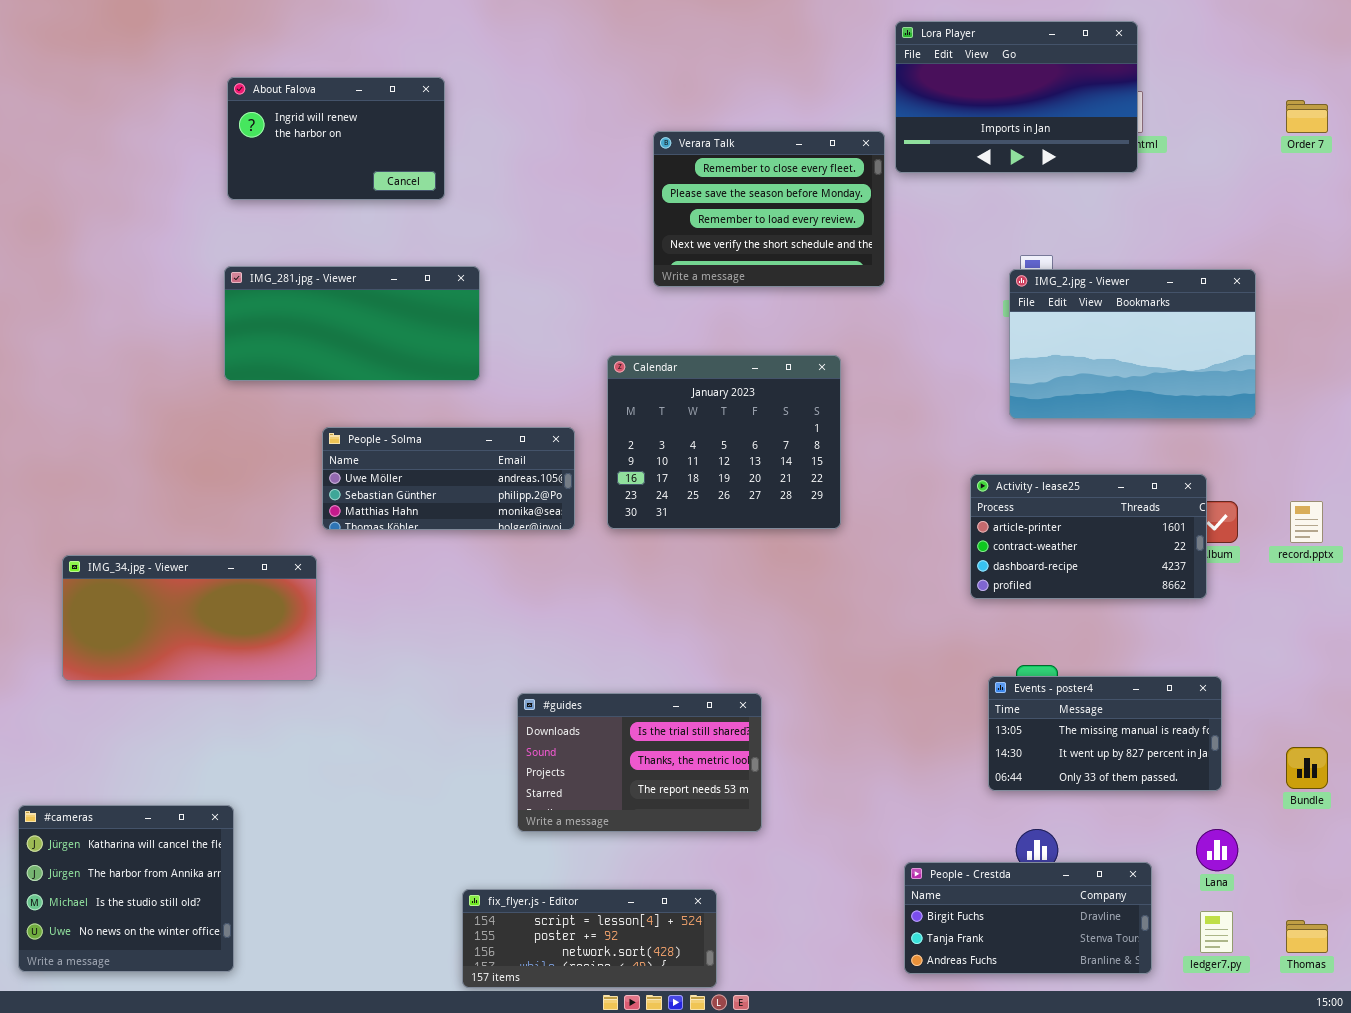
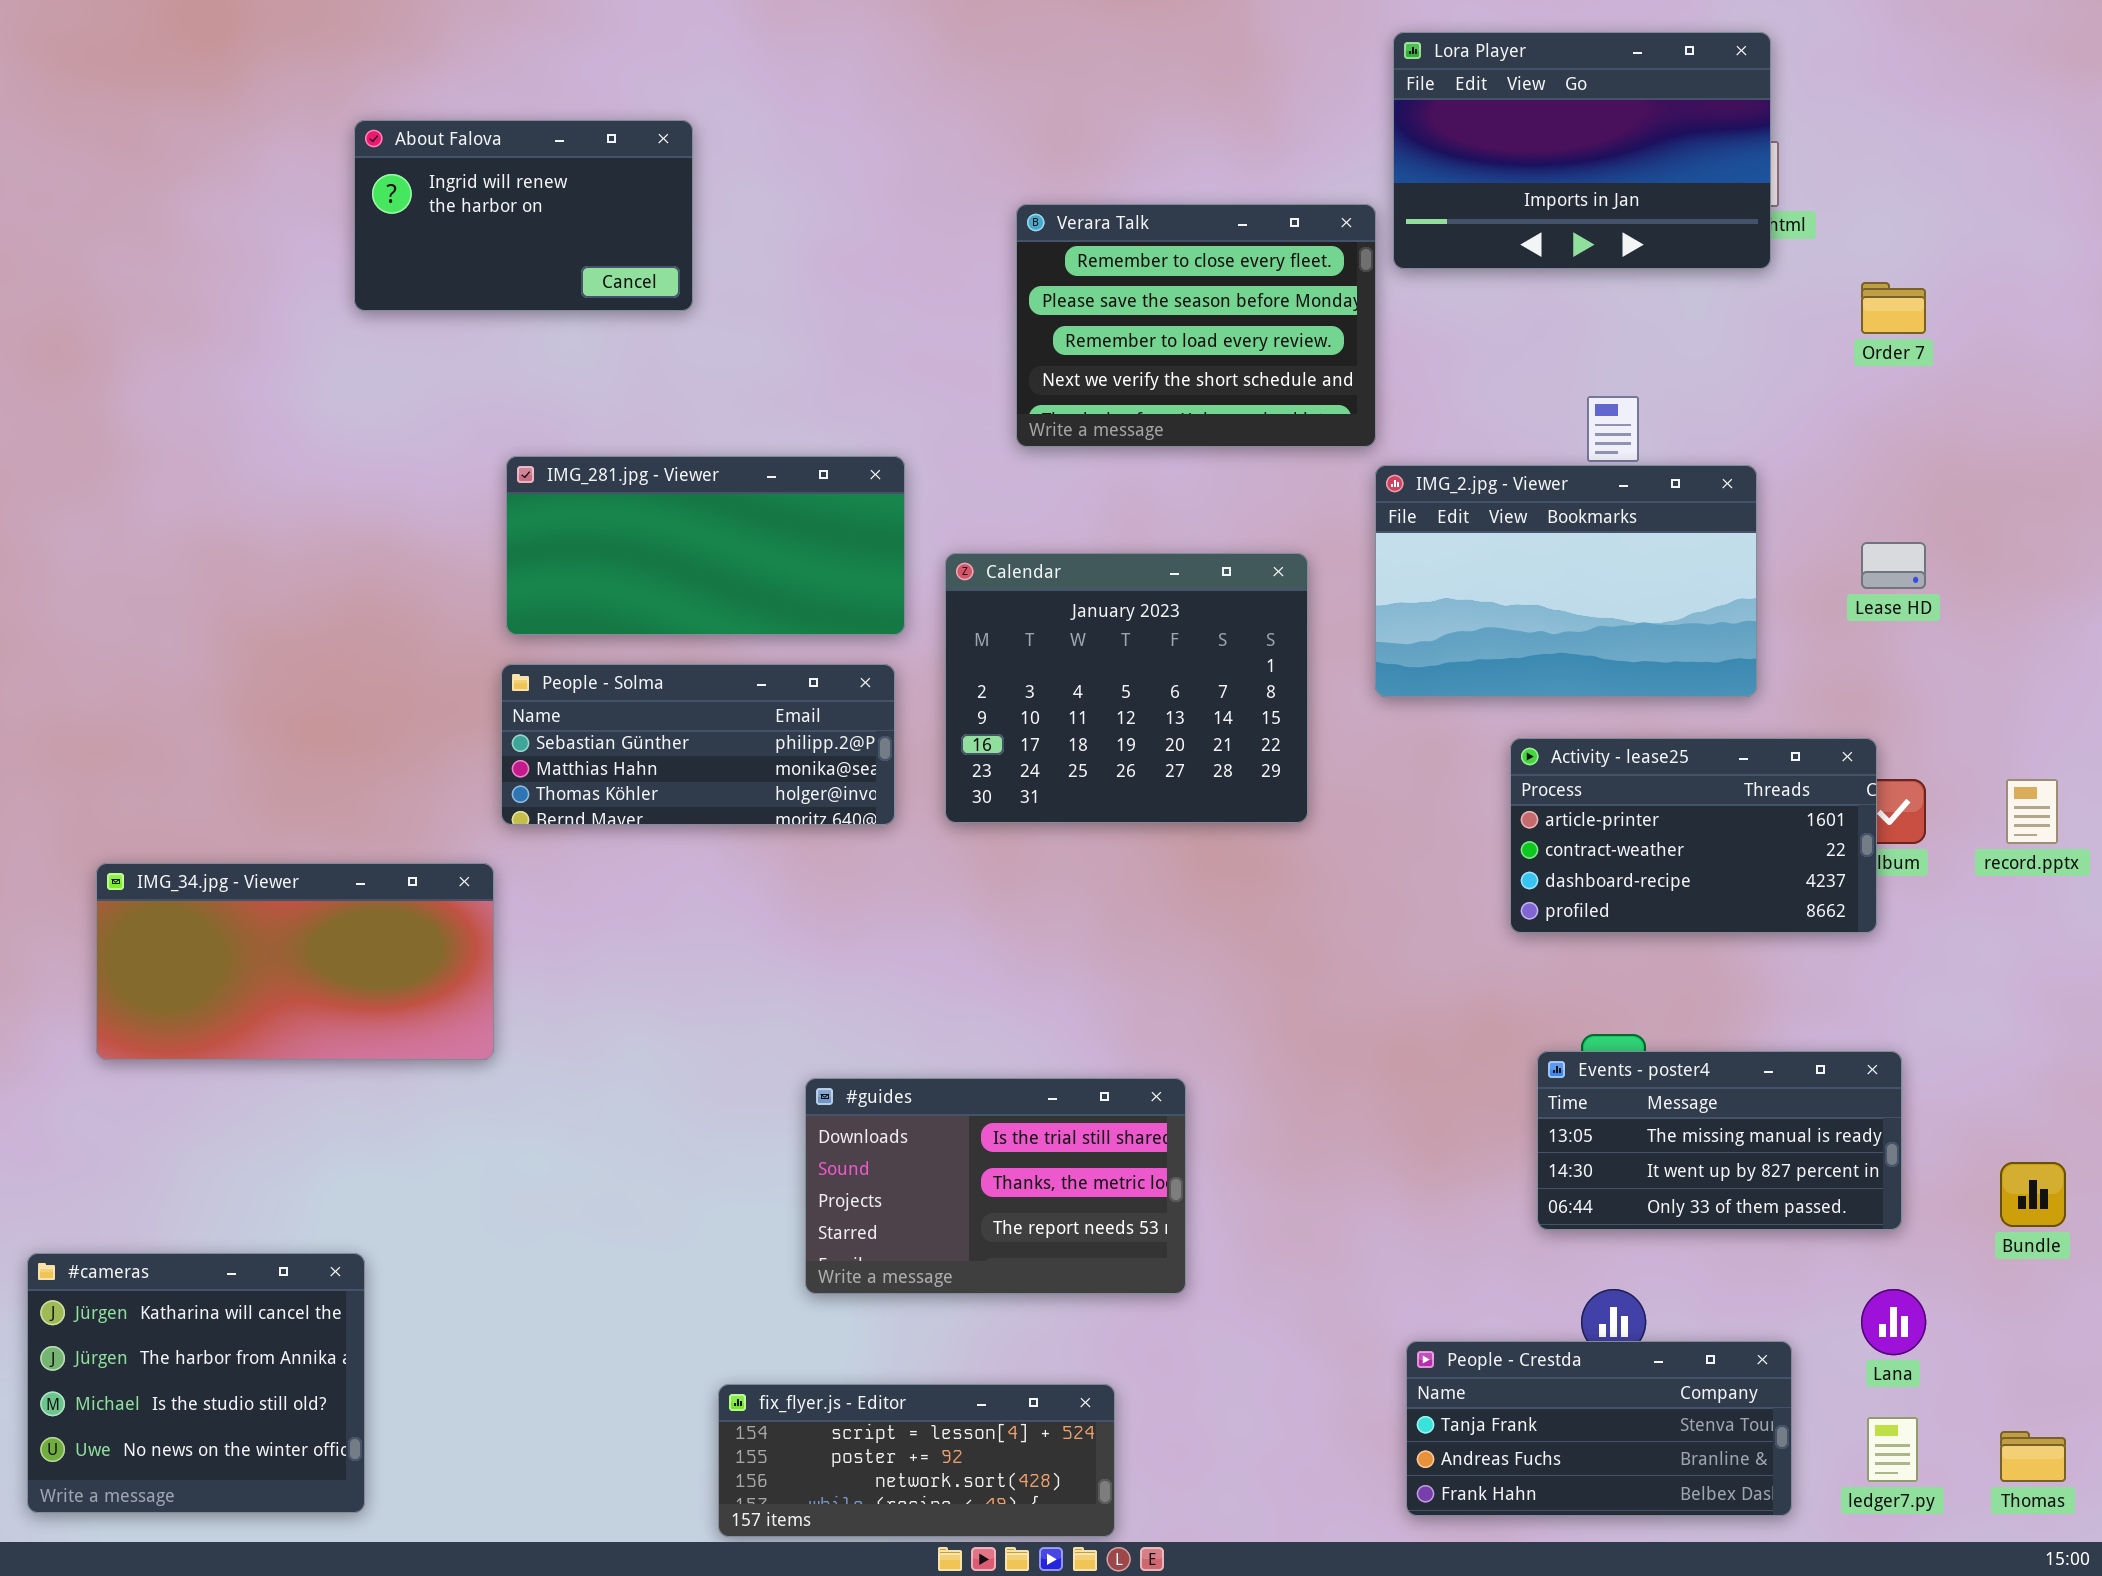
Order 7: [1286,100,1328,133] -> [1861,282,1926,334], moved
IMG_281.jpg - Viewer: [224,266,480,381] -> [506,456,905,635], moved
IMG_2.jpg - Viewer: [1009,269,1256,419] -> [1375,465,1757,697], moved
People - Solma: [322,427,575,530] -> [501,664,895,825], scrolled down 1 row
People - Crestda: [904,862,1152,974] -> [1406,1341,1792,1516], scrolled down 1 row

